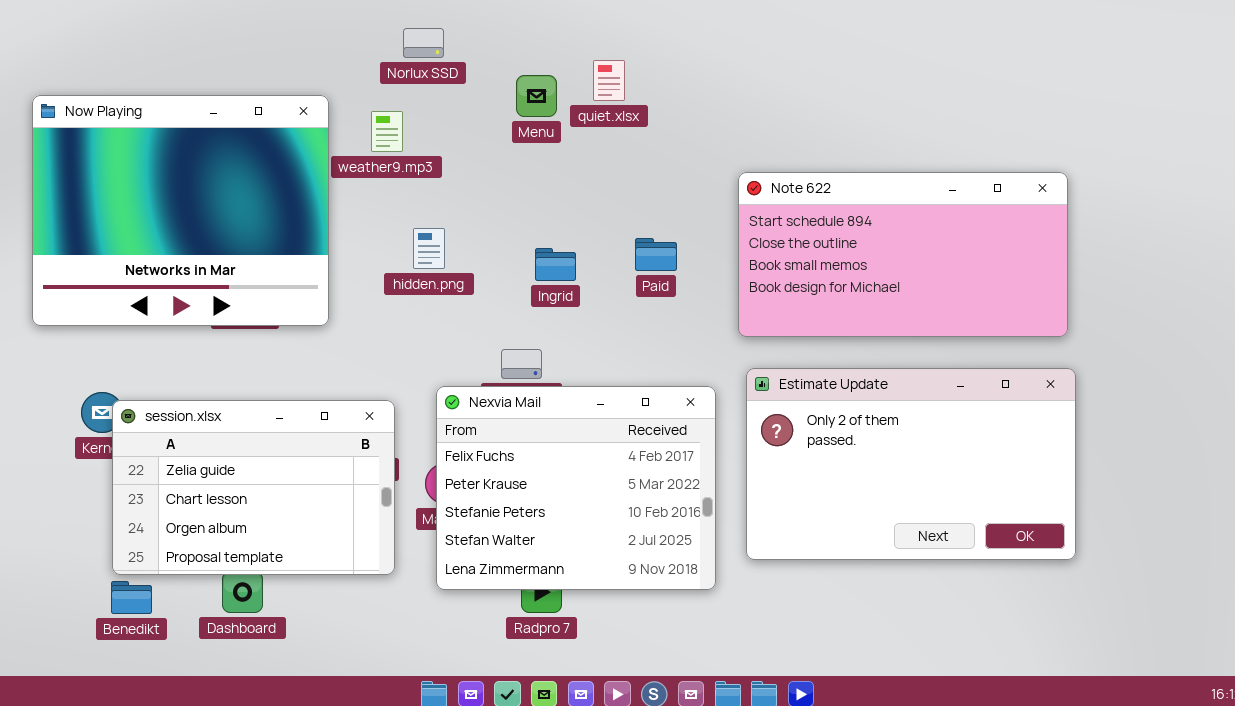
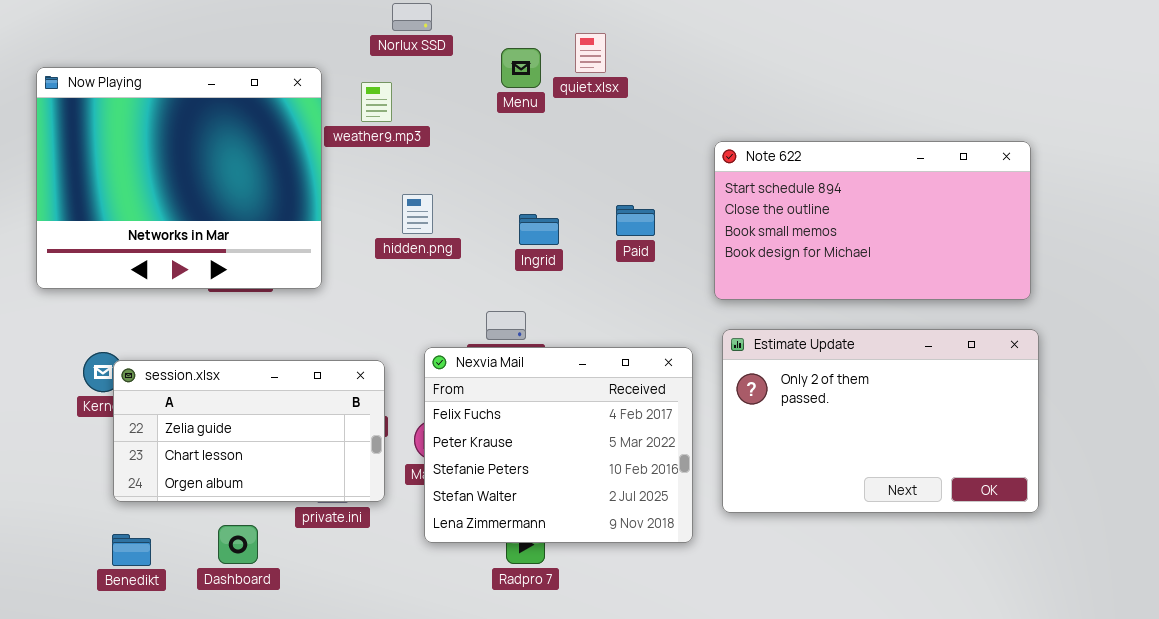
session.xlsx: [112,400,395,575] -> [113,360,385,502], resized

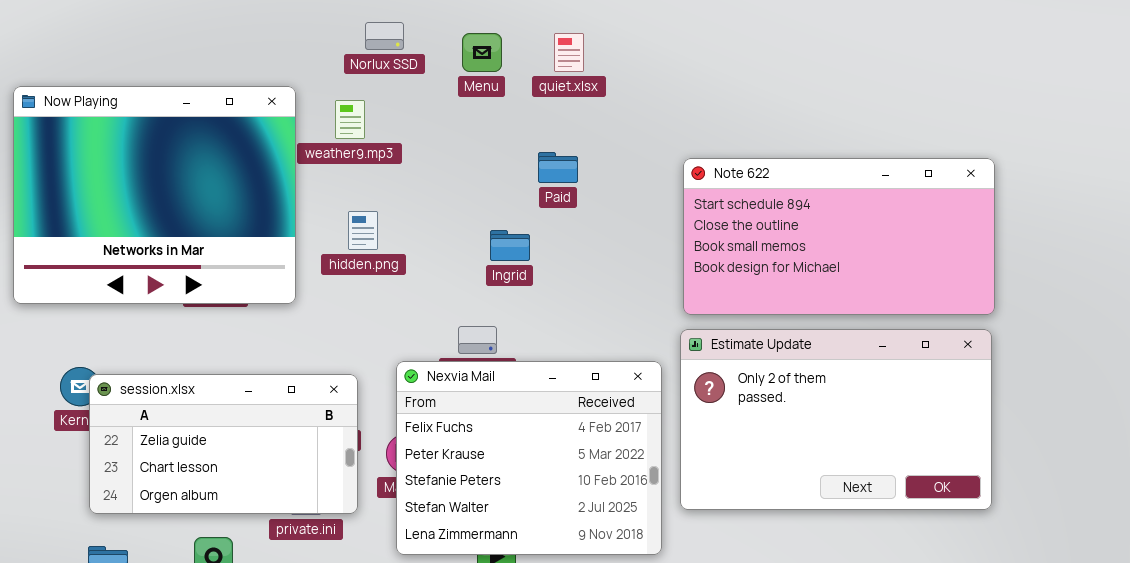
quiet.xlsx: [575,33,606,73] -> [554,33,584,72], moved
Menu: [501,48,541,88] -> [462,33,502,72], moved
hidden.png: [402,194,433,234] -> [348,211,378,250], moved
Paid: [616,205,655,236] -> [538,152,578,183], moved
Estimate Update: [722,329,1039,513] -> [680,329,992,510], moved

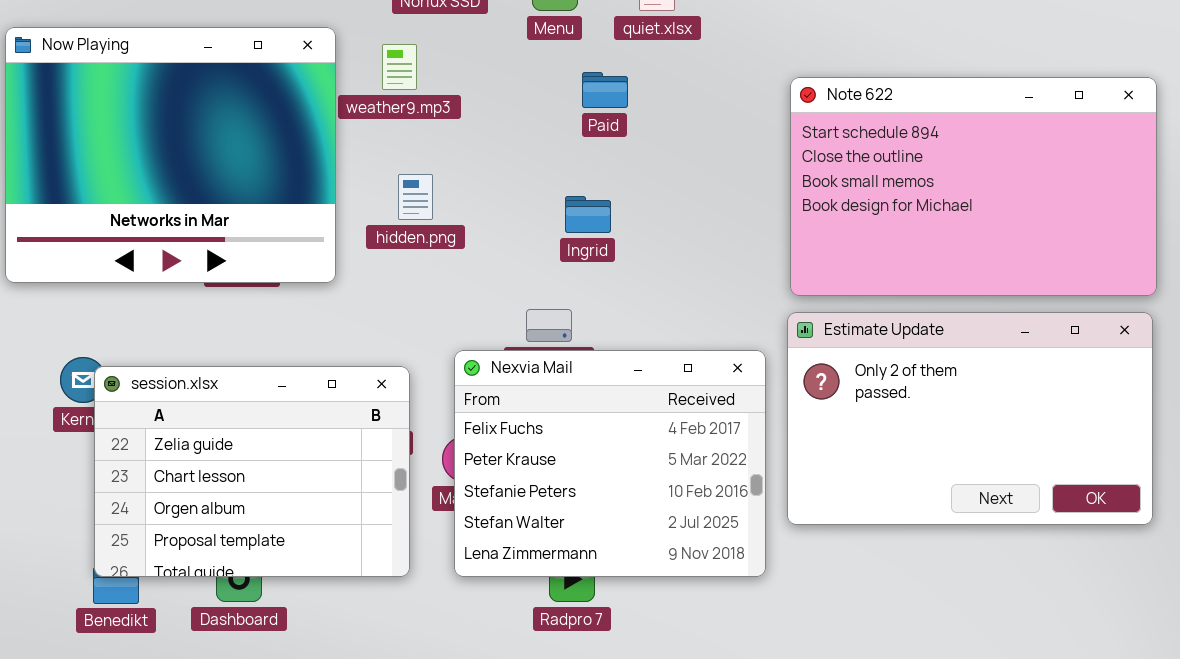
Paid: [538,152,578,183] -> [582,72,628,108], moved
Note 622: [683,158,995,315] -> [790,77,1157,296], resized
session.xlsx: [89,374,358,514] -> [94,366,410,577], resized

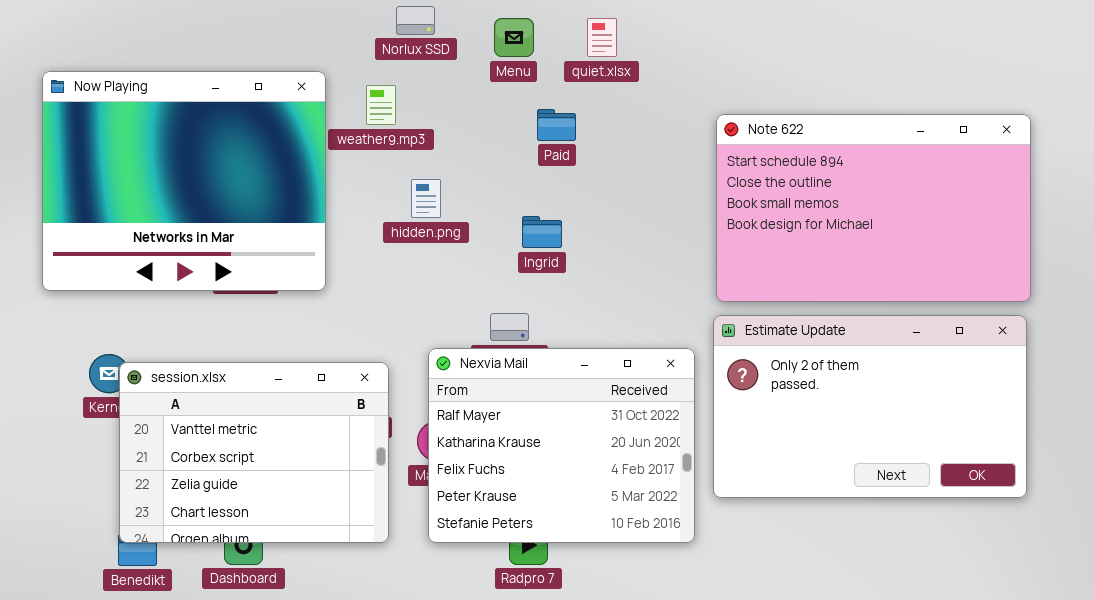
hidden.png: [398,174,433,220] -> [411,179,441,218], moved
Nexvia Mail: [454,350,766,577] -> [428,348,695,543], scrolled up 2 rows
session.xlsx: [94,366,410,577] -> [119,362,389,543], scrolled up 2 rows

